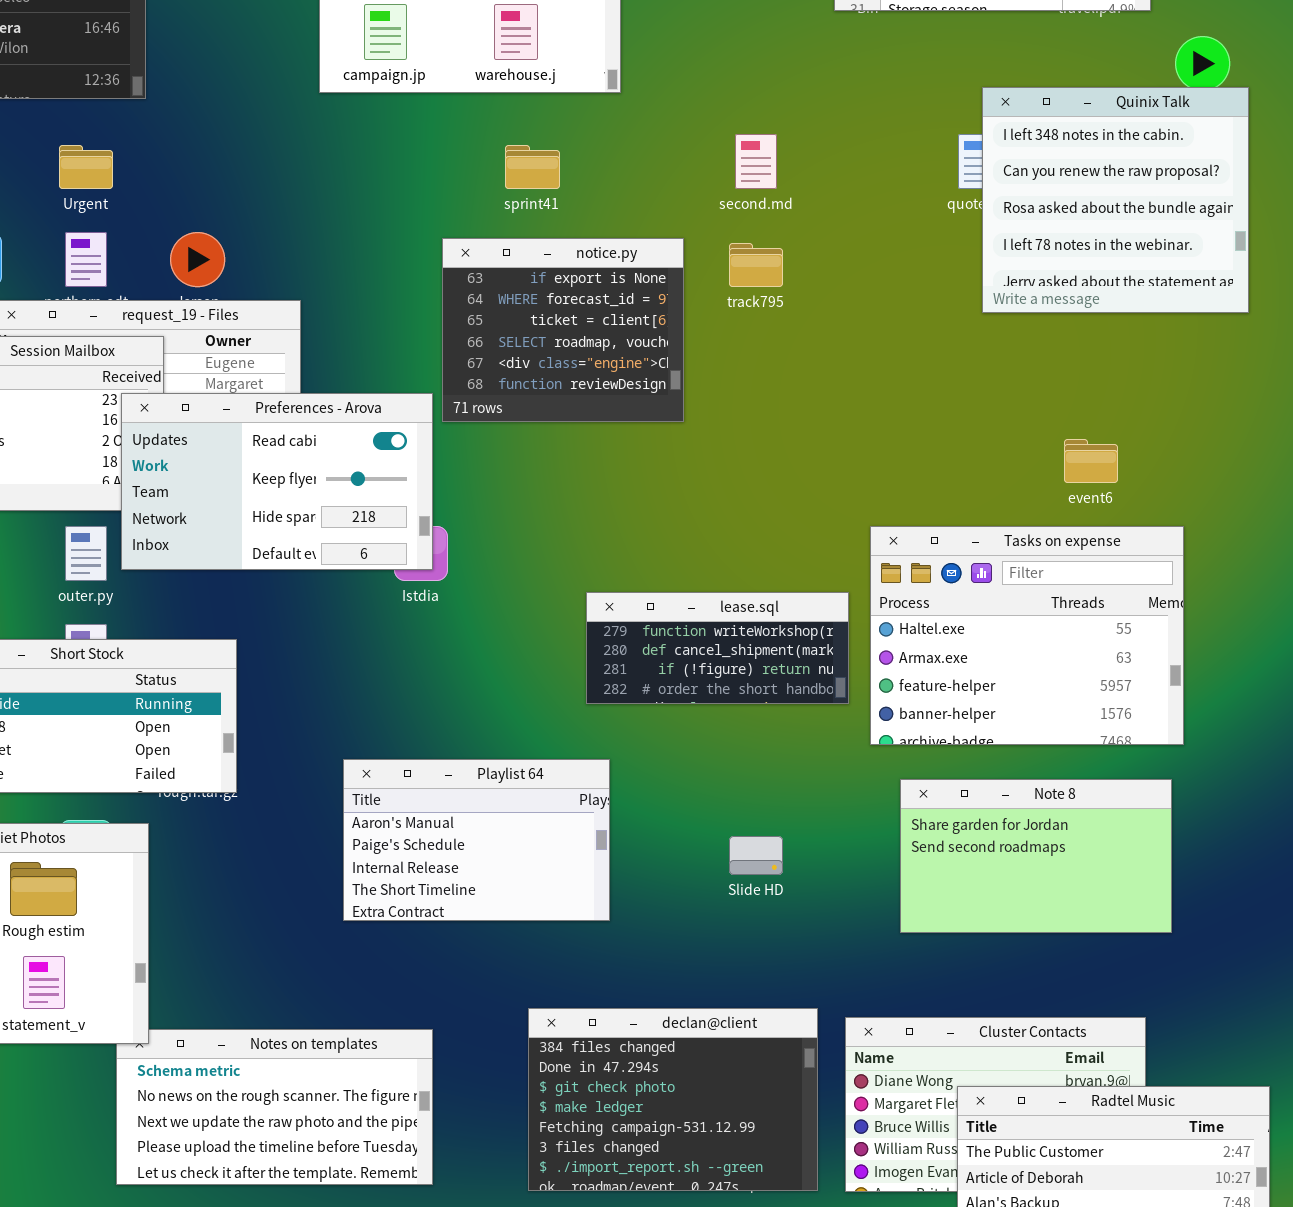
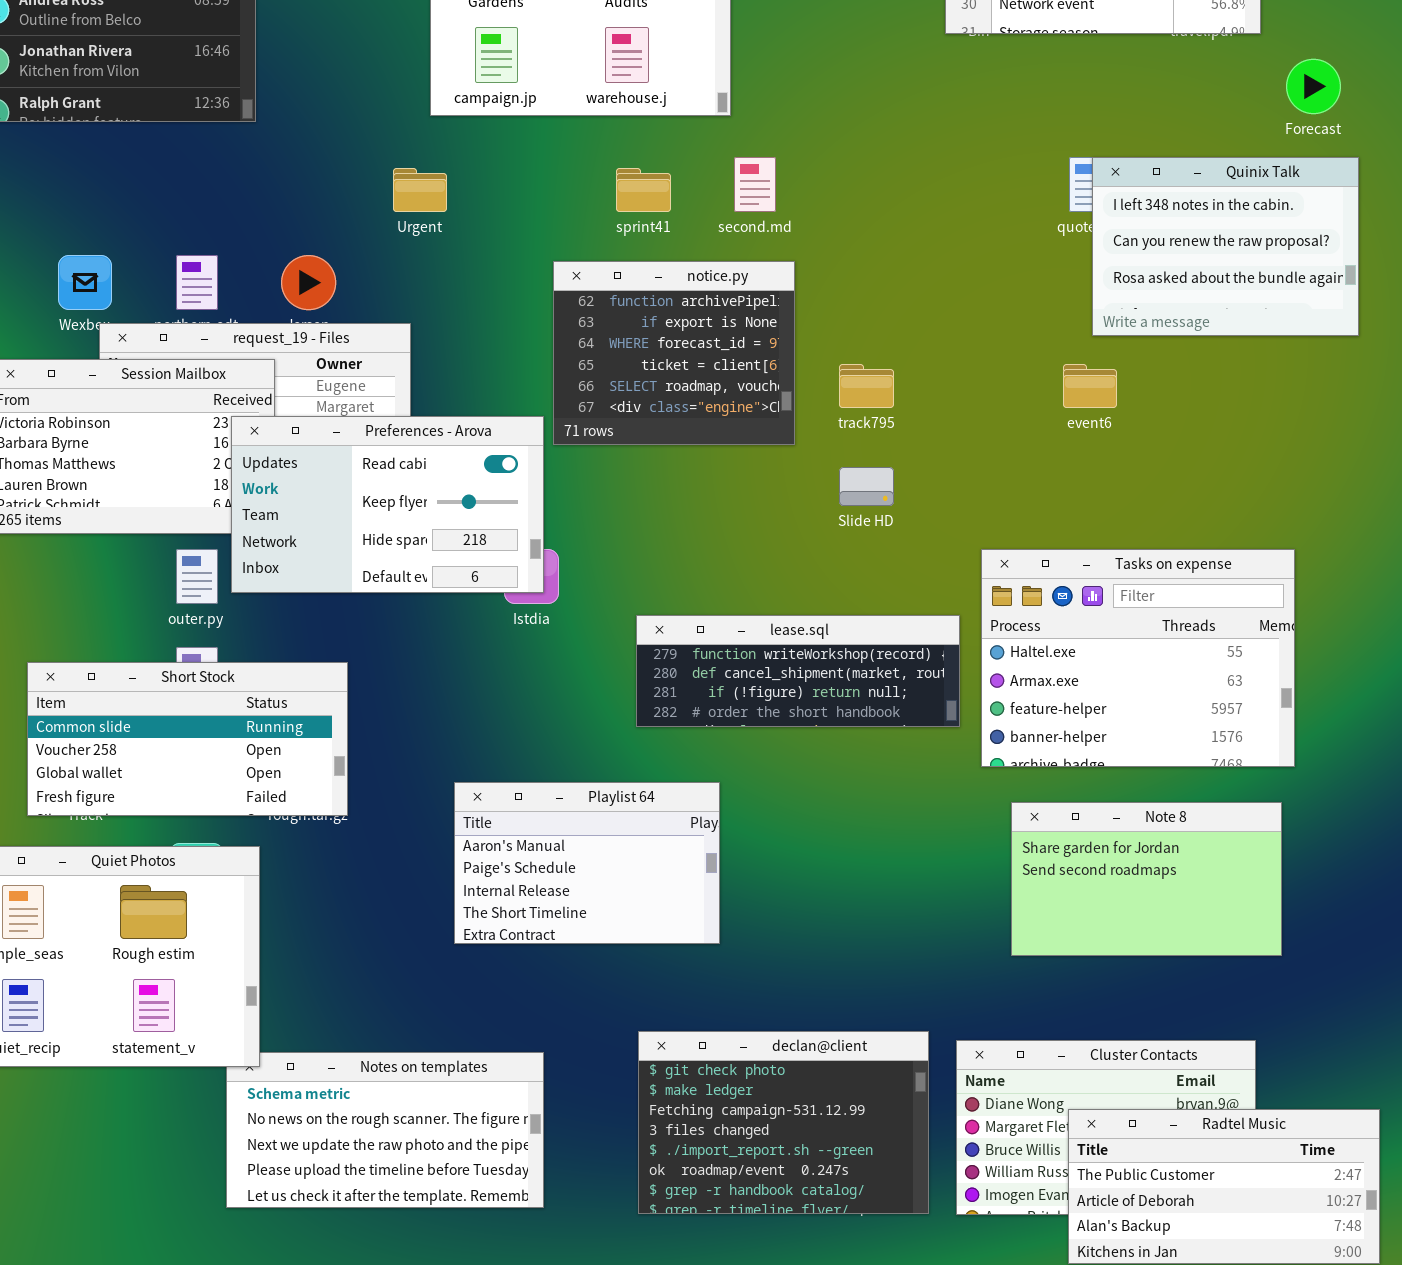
Quinix Talk: [982,87,1249,313] -> [1092,157,1359,336], resized
second.md: [735,134,777,189] -> [734,157,776,212], moved
Urgent: [59,145,113,189] -> [393,168,447,212], moved
notice.py: [442,238,684,422] -> [553,261,795,445], scrolled up 1 row
track795: [729,243,783,287] -> [839,364,894,408], moved
event6: [1064,439,1118,483] -> [1063,364,1117,408], moved
lease.sql: [586,592,849,704] -> [636,615,960,727], resized
Slide HD: [729,836,783,875] -> [839,467,894,506], moved
declan@client: [528,1008,818,1191] -> [638,1031,929,1214], scrolled down 2 rows

